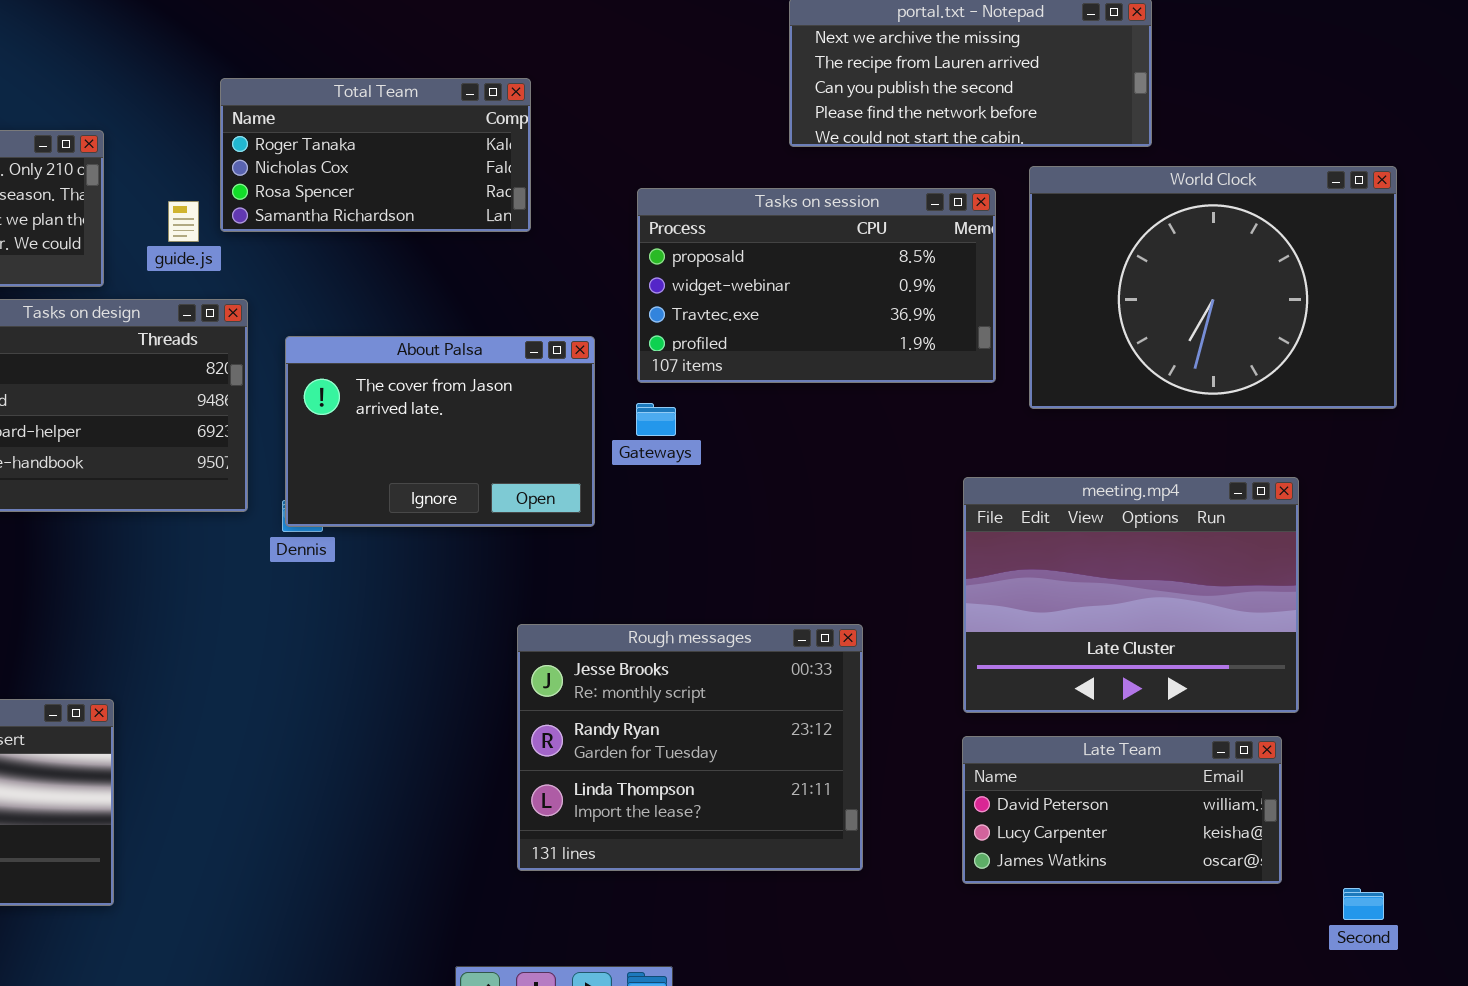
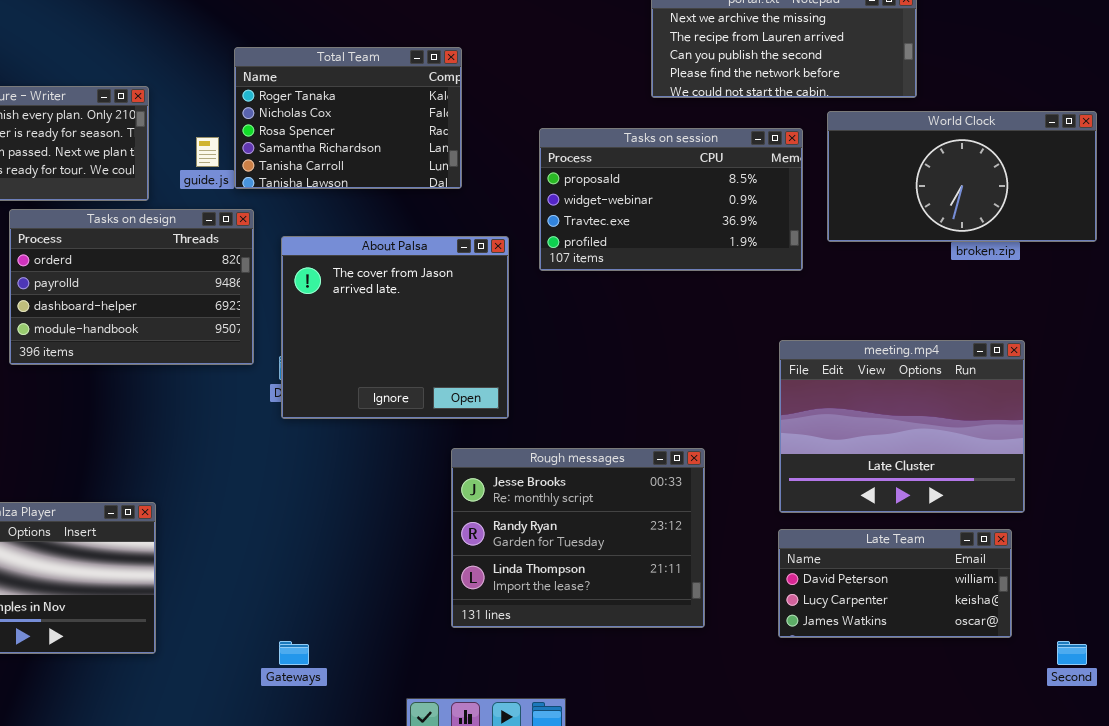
Total Team: [220,78,531,232] -> [234,47,462,189], resized
World Clock: [1029,166,1397,409] -> [827,111,1097,242], resized
About Palsa: [285,336,595,527] -> [281,236,509,419], resized
Gateways: [636,403,676,436] -> [279,641,309,665], moved

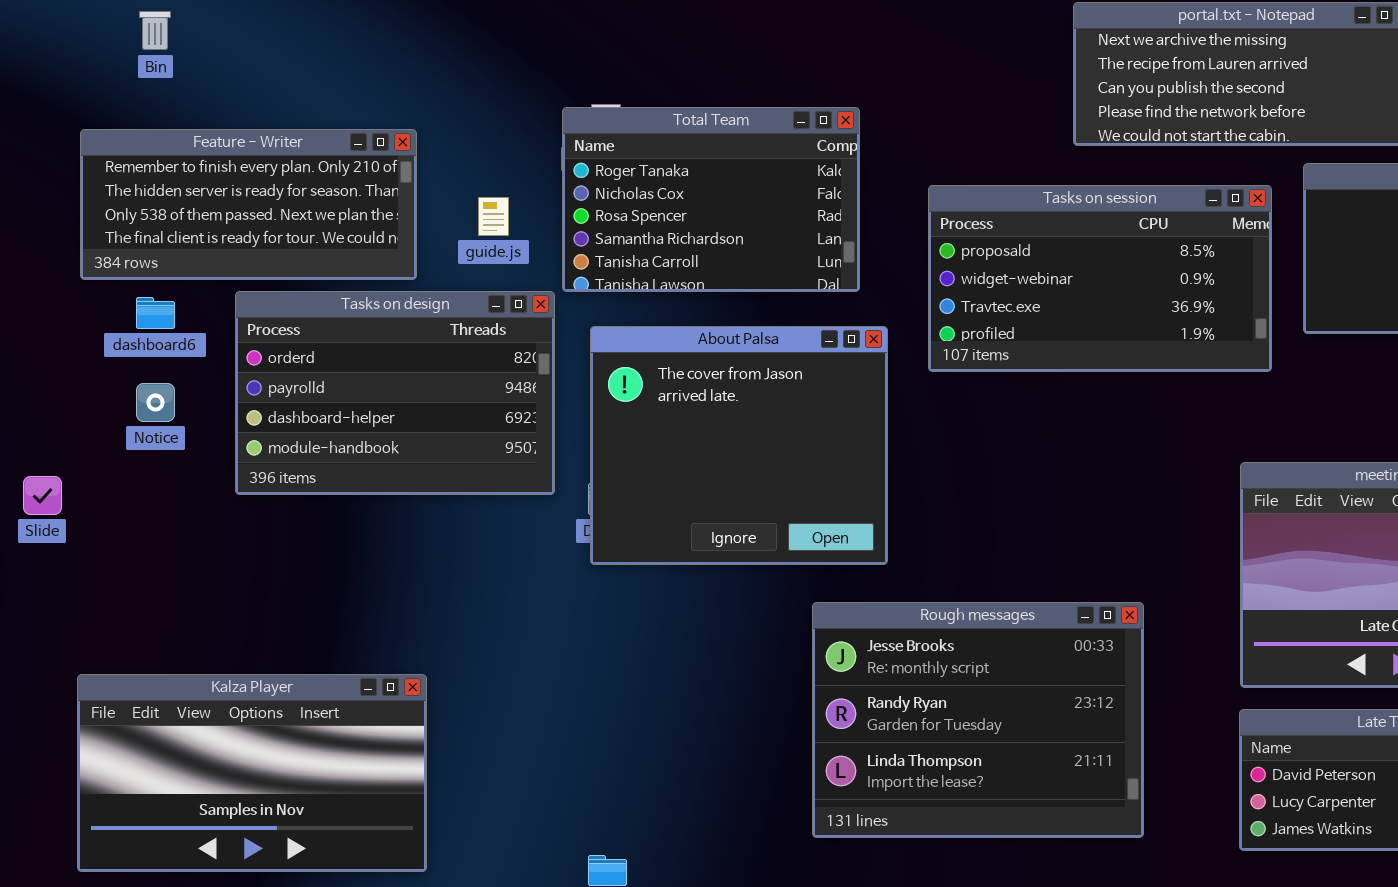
Total Team: [234,47,462,189] -> [562,107,860,292], moved

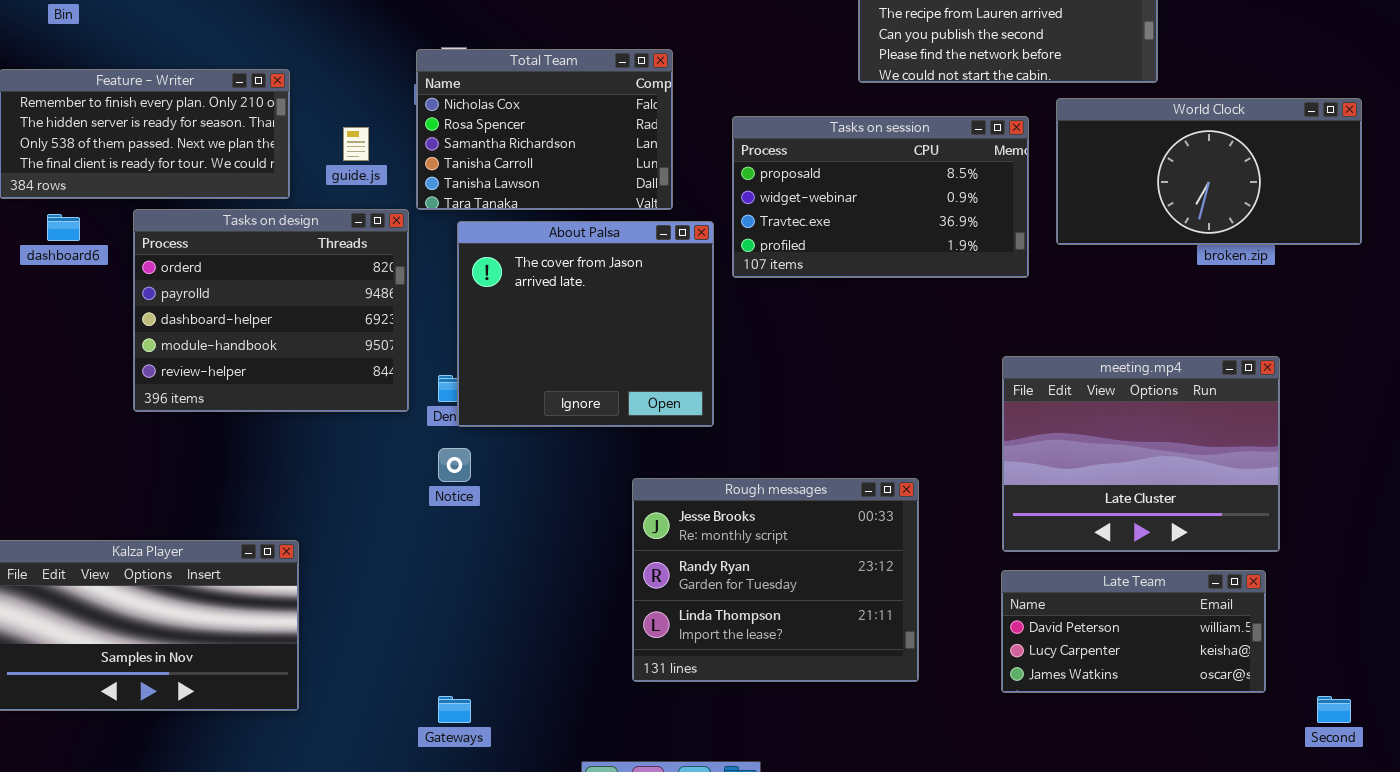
Total Team: [562,107,860,292] -> [416,49,673,210], scrolled down 1 row
Tasks on design: [235,291,555,495] -> [133,209,409,412], resized
About Palsa: [590,326,888,565] -> [457,221,714,427], moved
Notice: [136,383,175,422] -> [438,448,471,482], moved

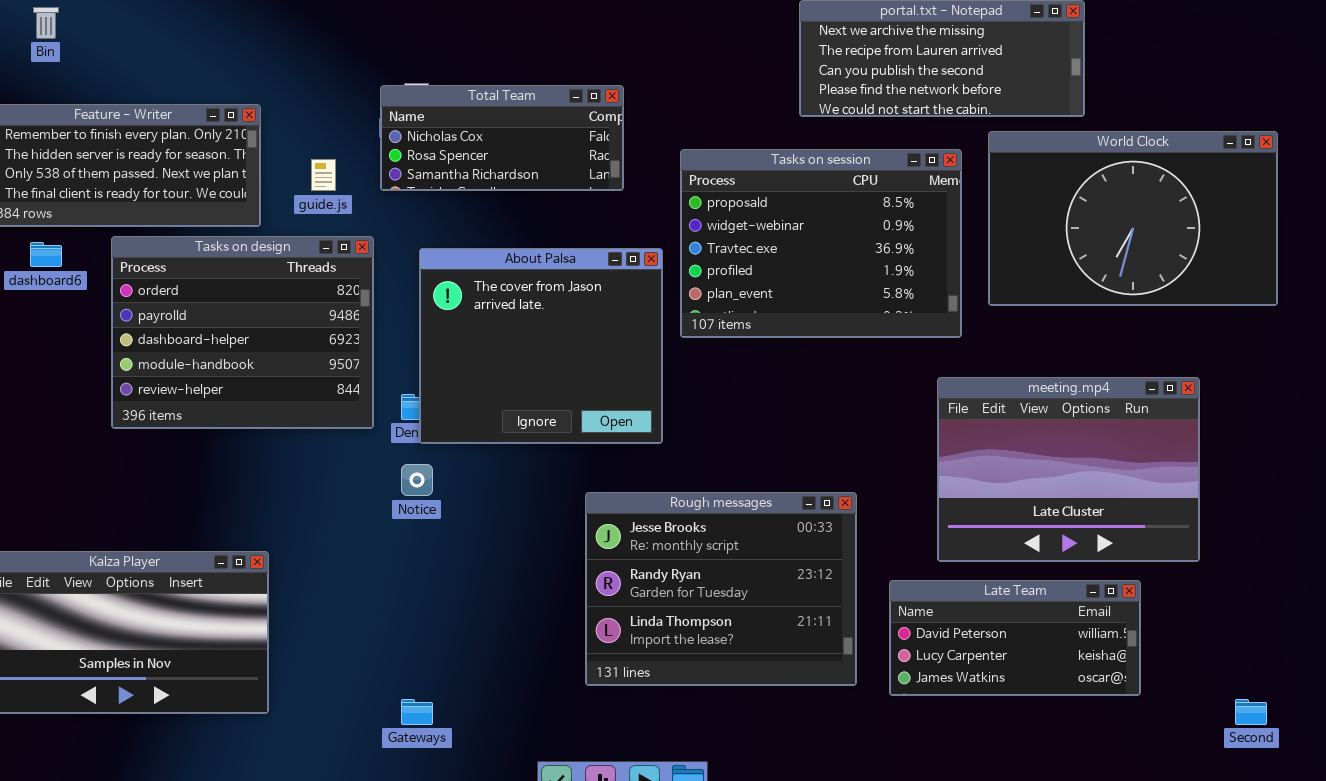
Total Team: [416,49,673,210] -> [380,85,624,191], resized
World Clock: [1056,98,1362,245] -> [988,131,1278,306], resized
Tasks on session: [732,116,1029,278] -> [680,149,962,338], resized
Late Team: [1001,570,1266,693] -> [889,580,1141,696], moved

